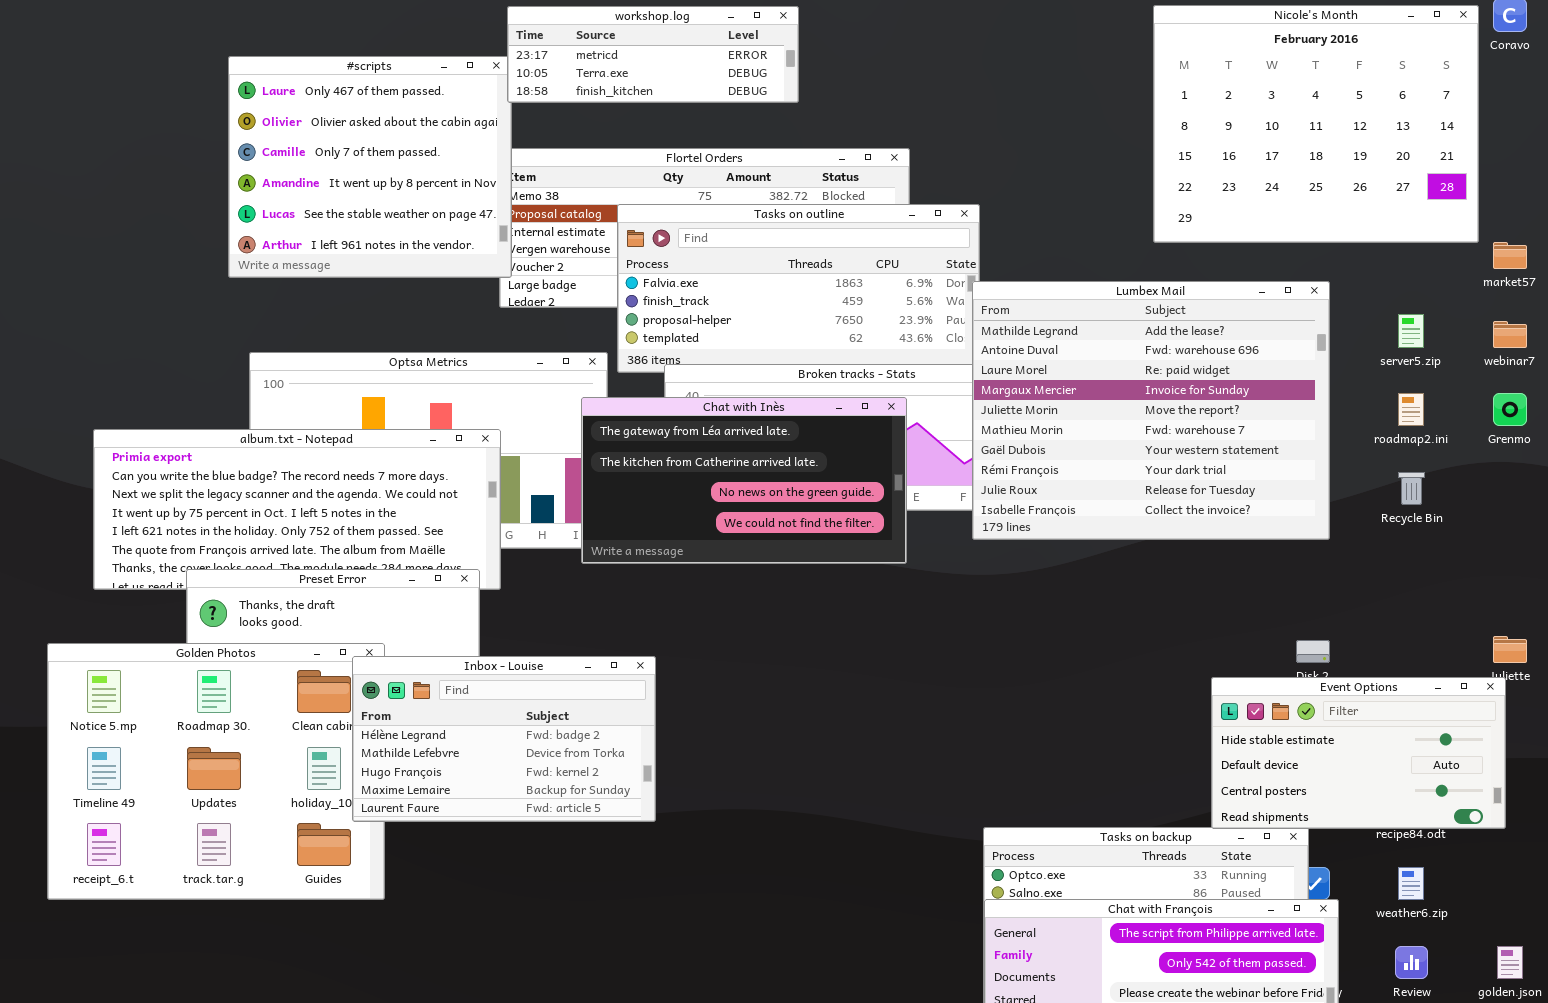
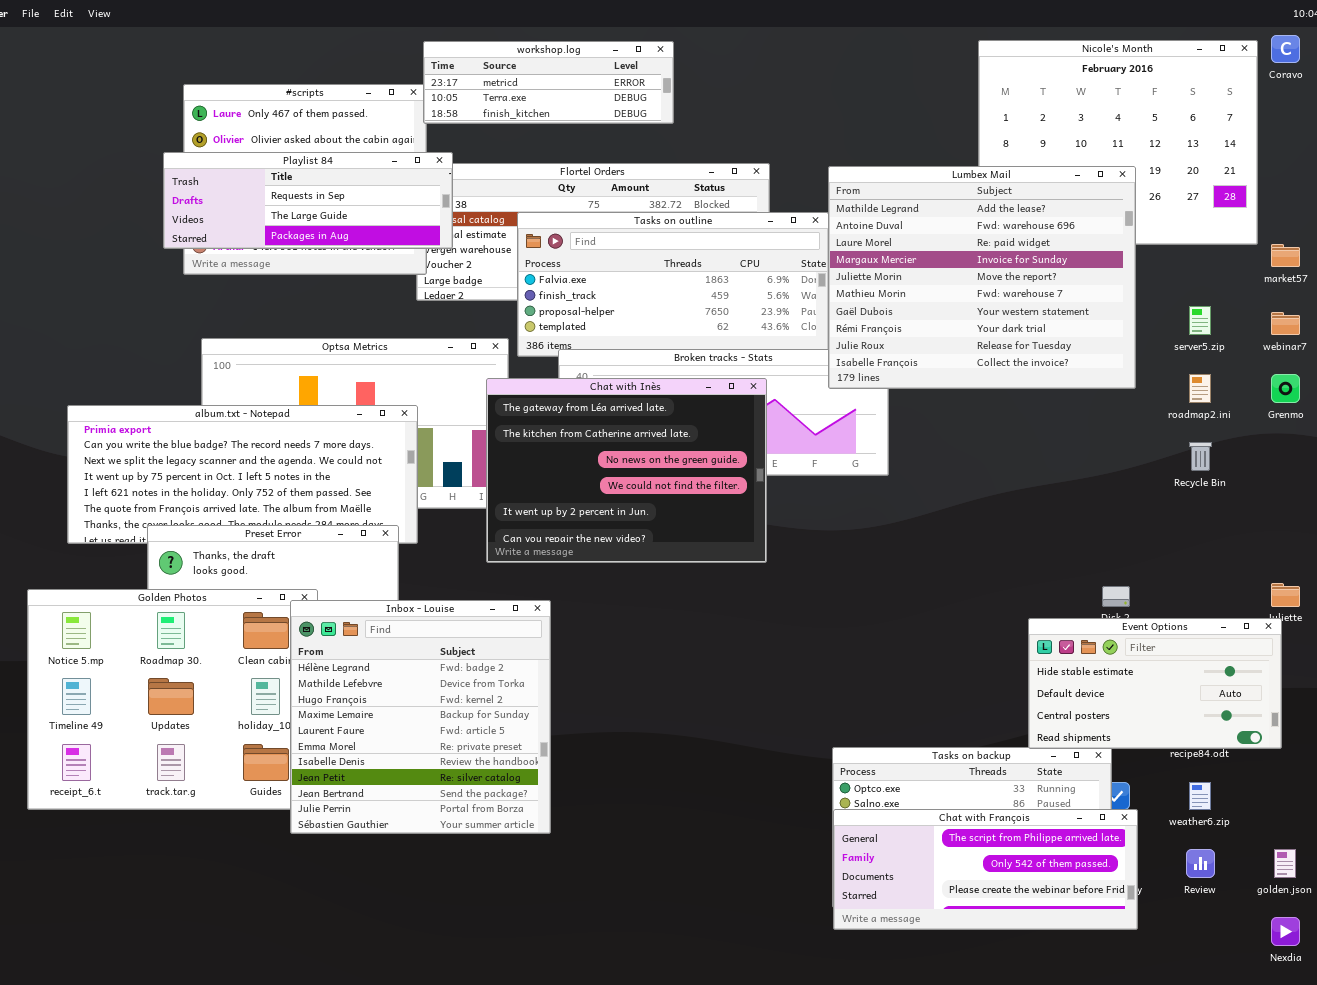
Playlist 84: none -> [163,152,453,249], opened
Lumbex Mail: [972,281,1330,540] -> [828,166,1136,389], moved
Chat with Inès: [581,397,907,564] -> [486,378,767,563], resized
Inbox - Louise: [352,656,656,822] -> [290,600,551,834], resized

